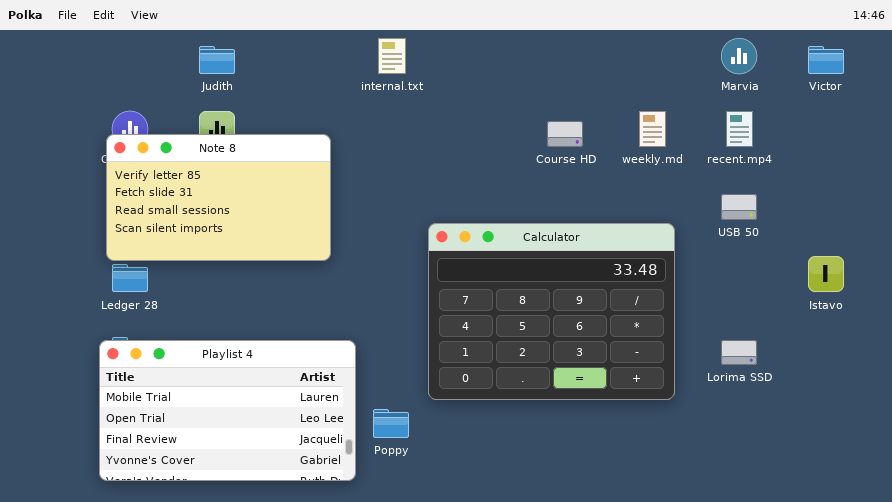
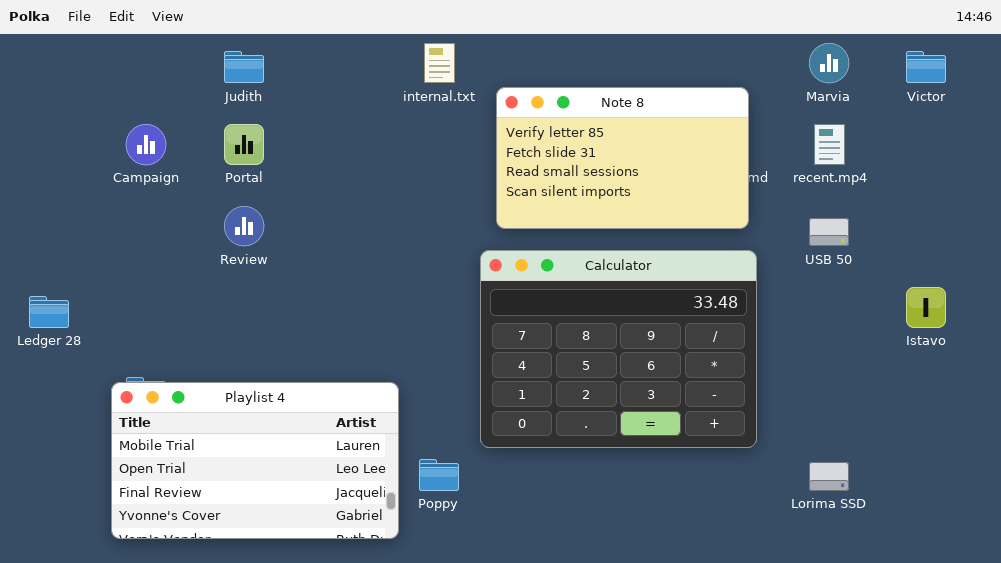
Note 8: [106,134,331,261] -> [496,87,749,229], moved
Ledger 28: [112,264,148,292] -> [29,296,69,328], moved
Lorima SSD: [721,340,757,365] -> [809,462,849,491], moved

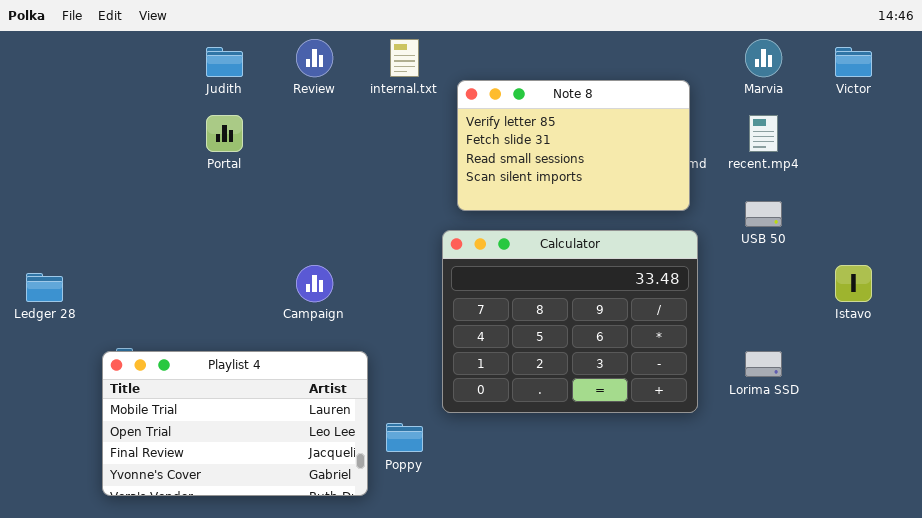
Campaign: [126,124,166,165] -> [296,265,333,302], moved
Review: [224,206,264,246] -> [296,39,333,77], moved
Lorima SSD: [809,462,849,491] -> [745,351,782,377], moved

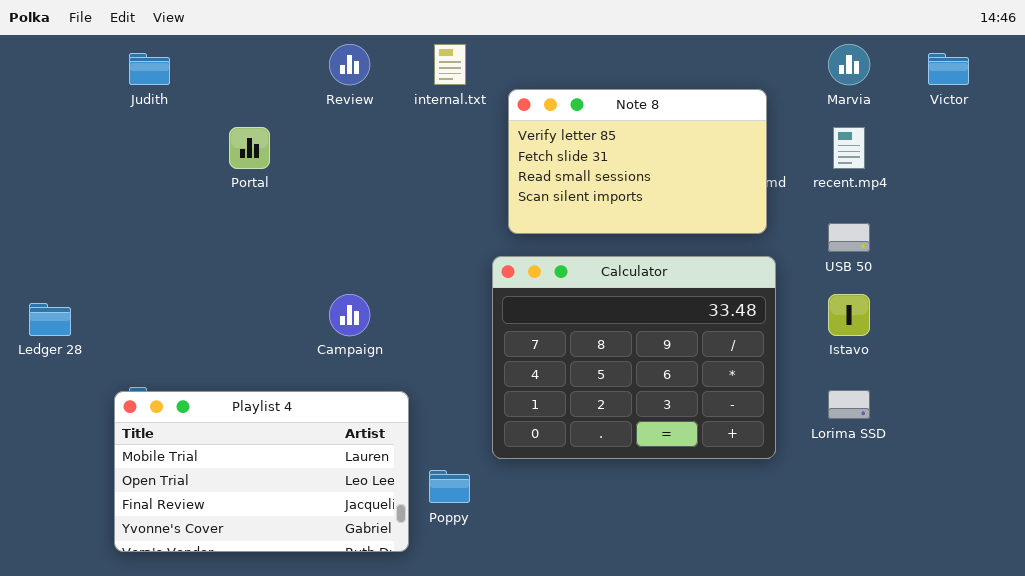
Judith: [206,47,243,77] -> [129,53,170,85], moved
Istavo: [835,265,872,302] -> [828,294,870,336], moved

